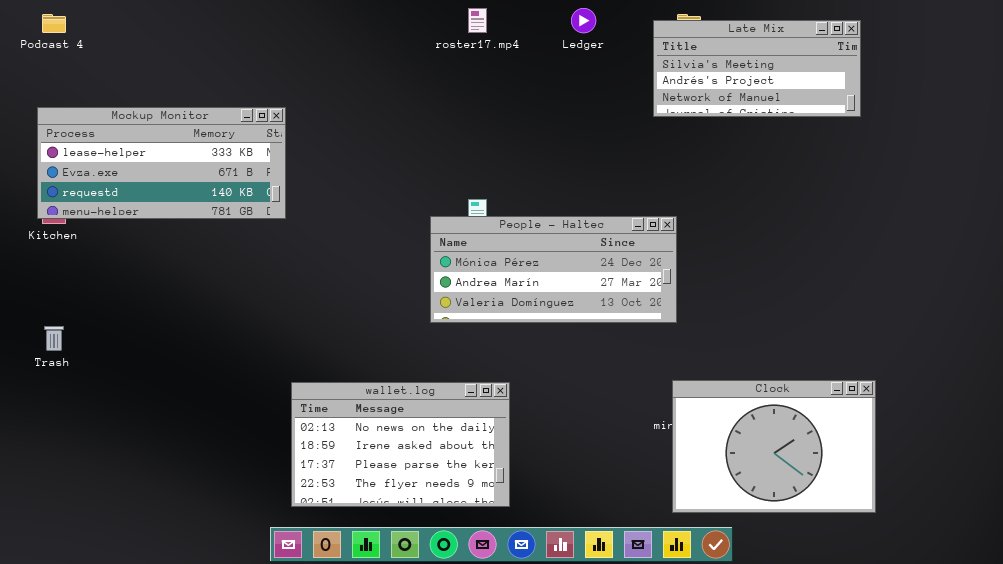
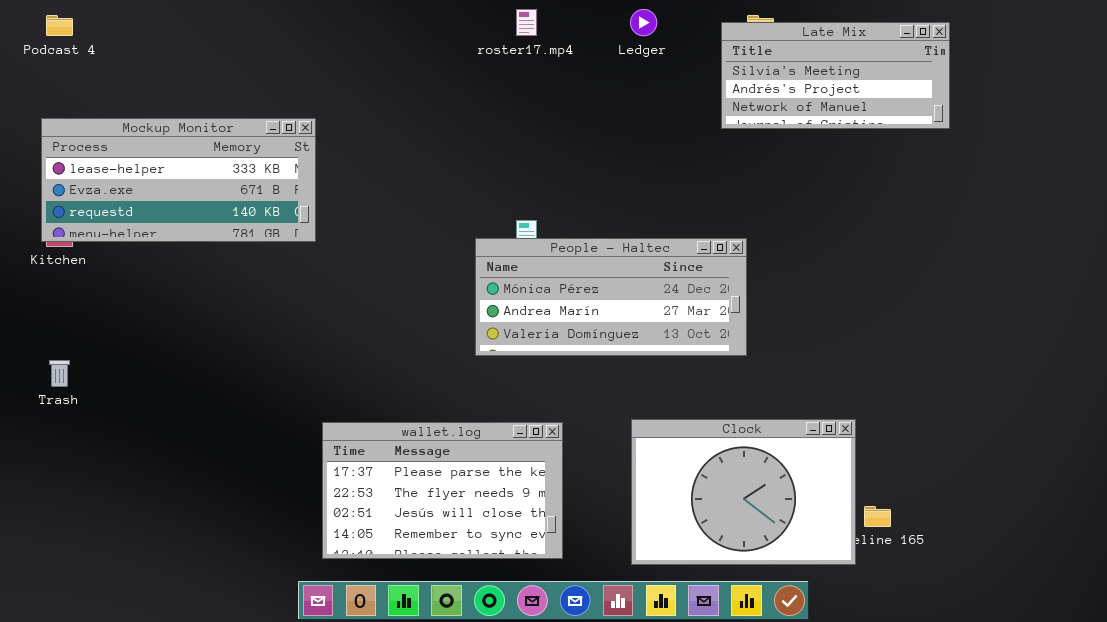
Clock: [672,380,876,513] -> [631,419,856,565], moved
wallet.log: [291,382,510,507] -> [322,422,563,559], scrolled down 2 rows

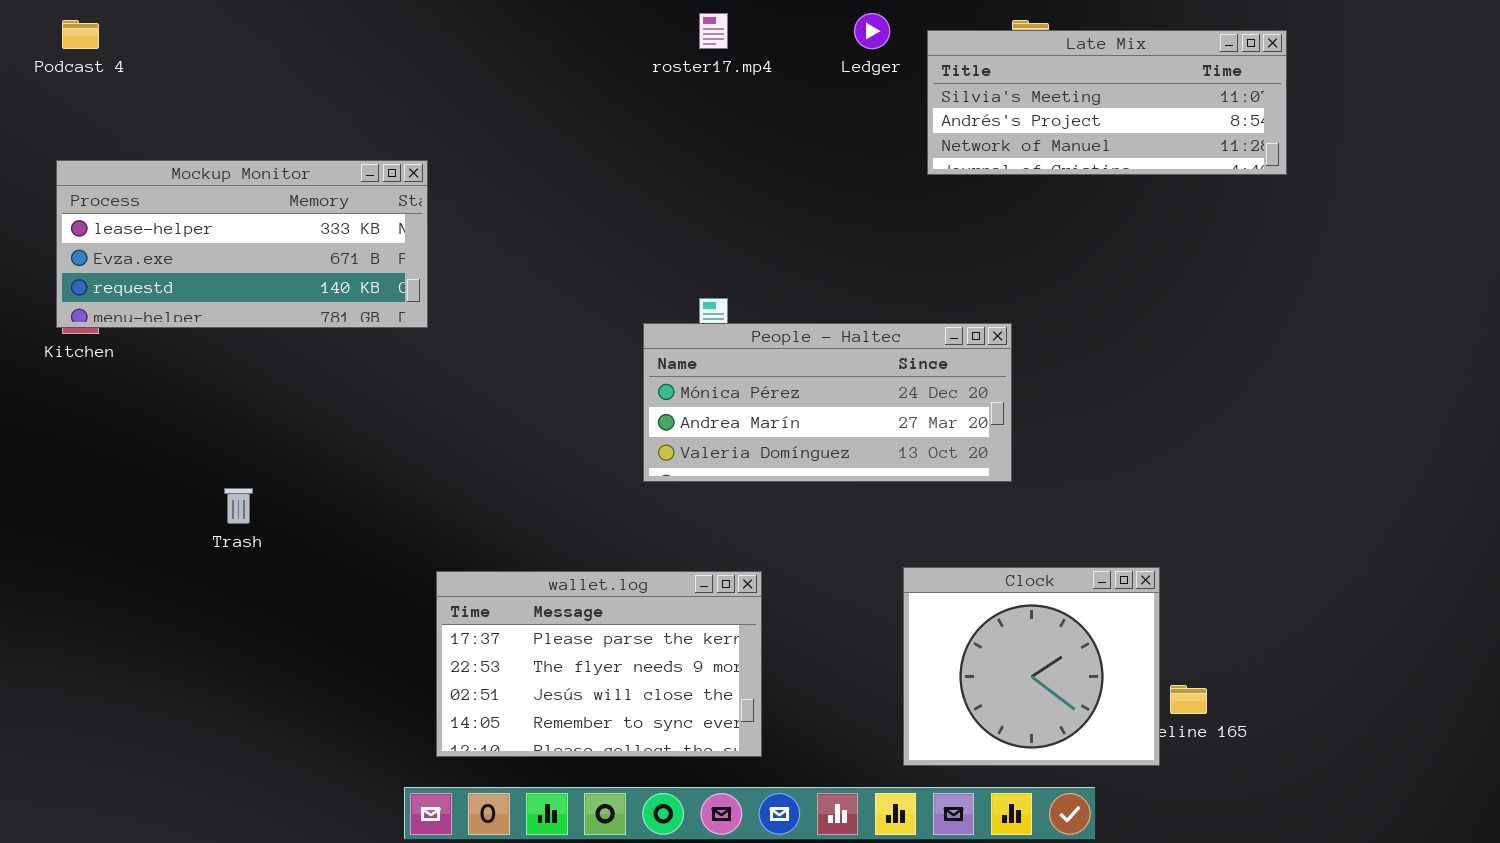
Late Mix: [721,22,950,129] -> [927,30,1287,175], resized
Trash: [49,360,70,387] -> [224,488,253,524], moved
Clock: [631,419,856,565] -> [903,567,1160,766], resized

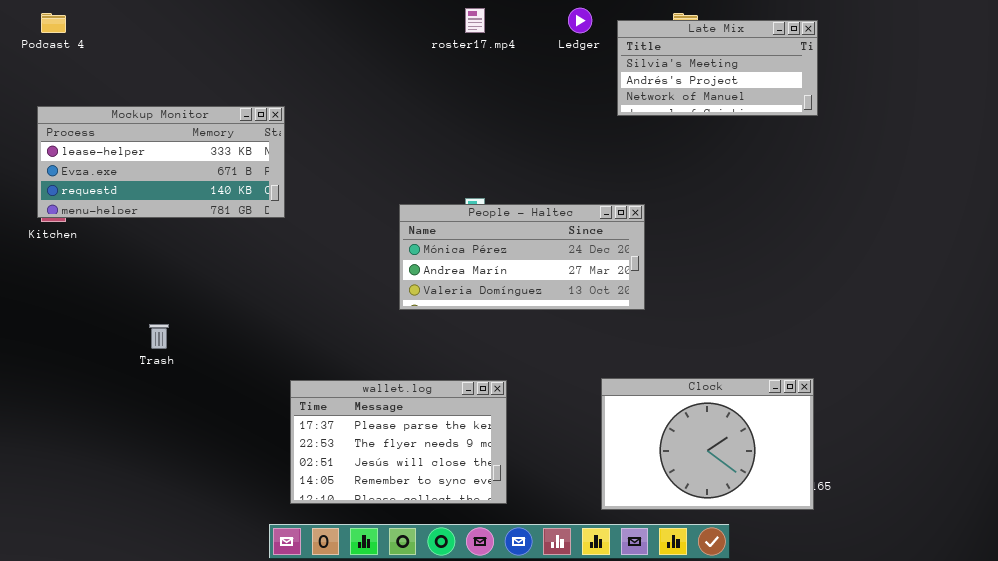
Late Mix: [927,30,1287,175] -> [617,20,818,116], resized
People - Haltec: [643,323,1012,482] -> [399,204,645,310], moved
Clock: [903,567,1160,766] -> [601,378,814,510], resized

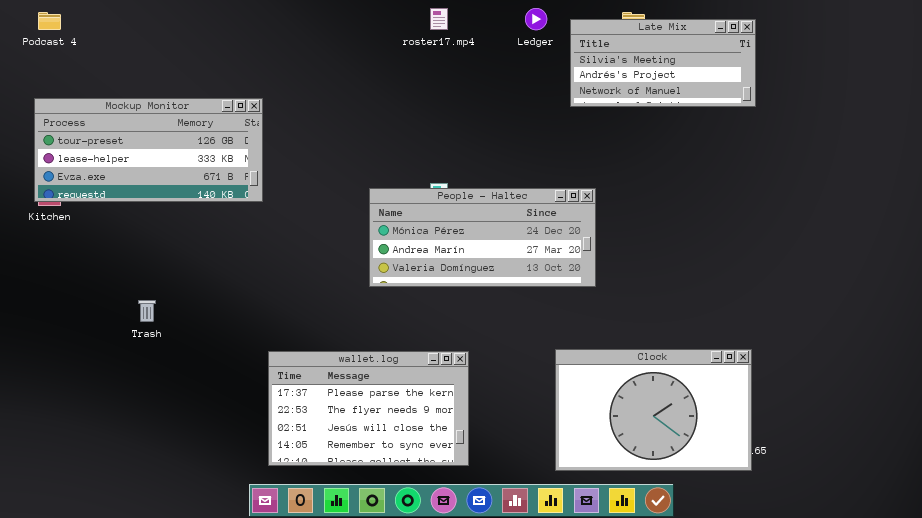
Mockup Monitor: [37,106,285,218] -> [34,98,263,202], scrolled up 1 row

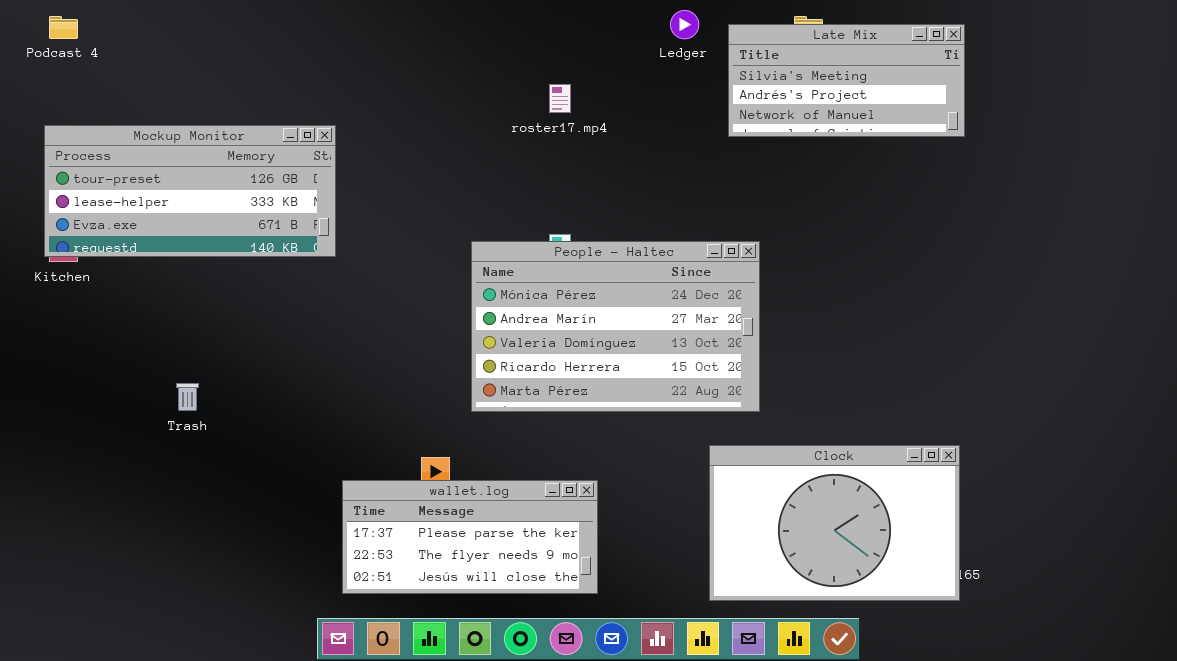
roster17.mp4: [430,8,448,30] -> [549,84,571,113], moved
People - Haltec: [369,188,596,287] -> [471,241,760,412], resized
wallet.log: [268,351,469,466] -> [342,480,598,594], resized

